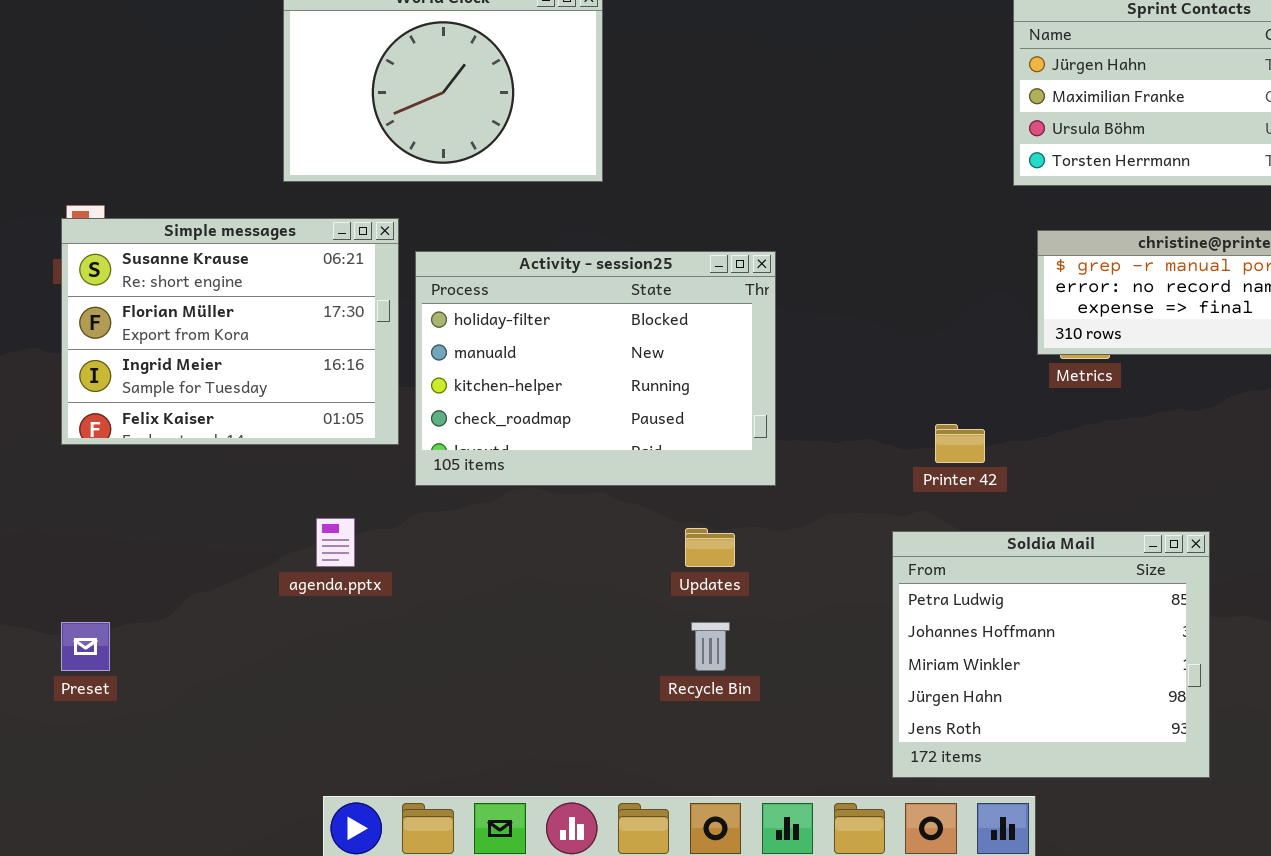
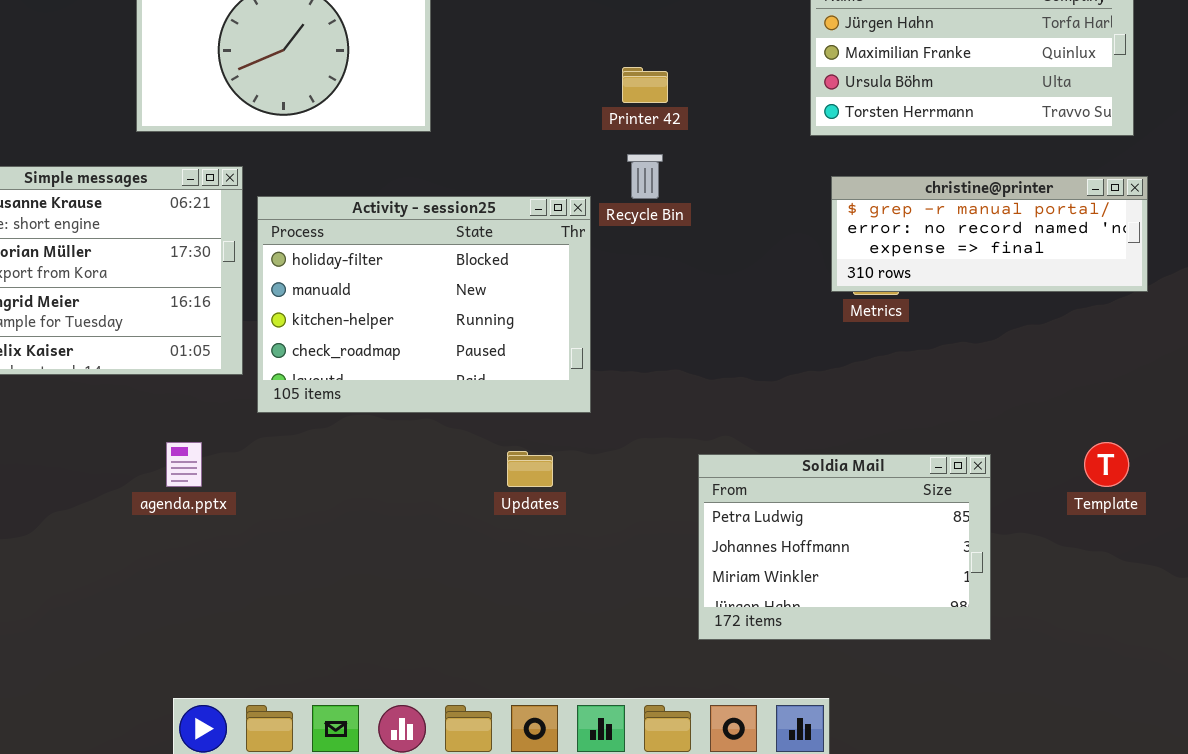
Printer 42: [935,424,985,463] -> [622,67,668,103], moved
Soldia Mail: [892,531,1210,778] -> [698,454,991,640], resized
Recycle Bin: [691,622,730,671] -> [627,154,663,199], moved

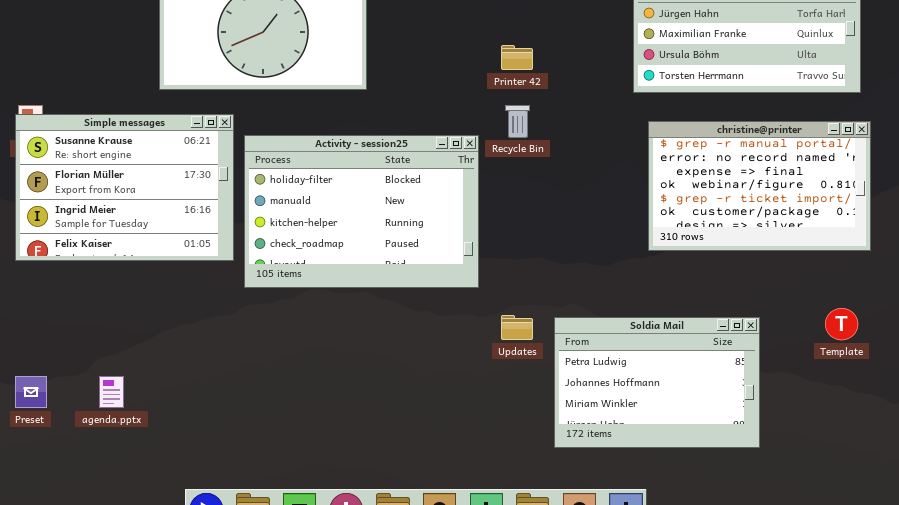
christine@printer: [831,176,1148,292] -> [648,121,871,251], resized
agenda.pptx: [166,442,202,487] -> [99,376,124,408], moved
Updates: [507,451,553,487] -> [501,315,533,340], moved

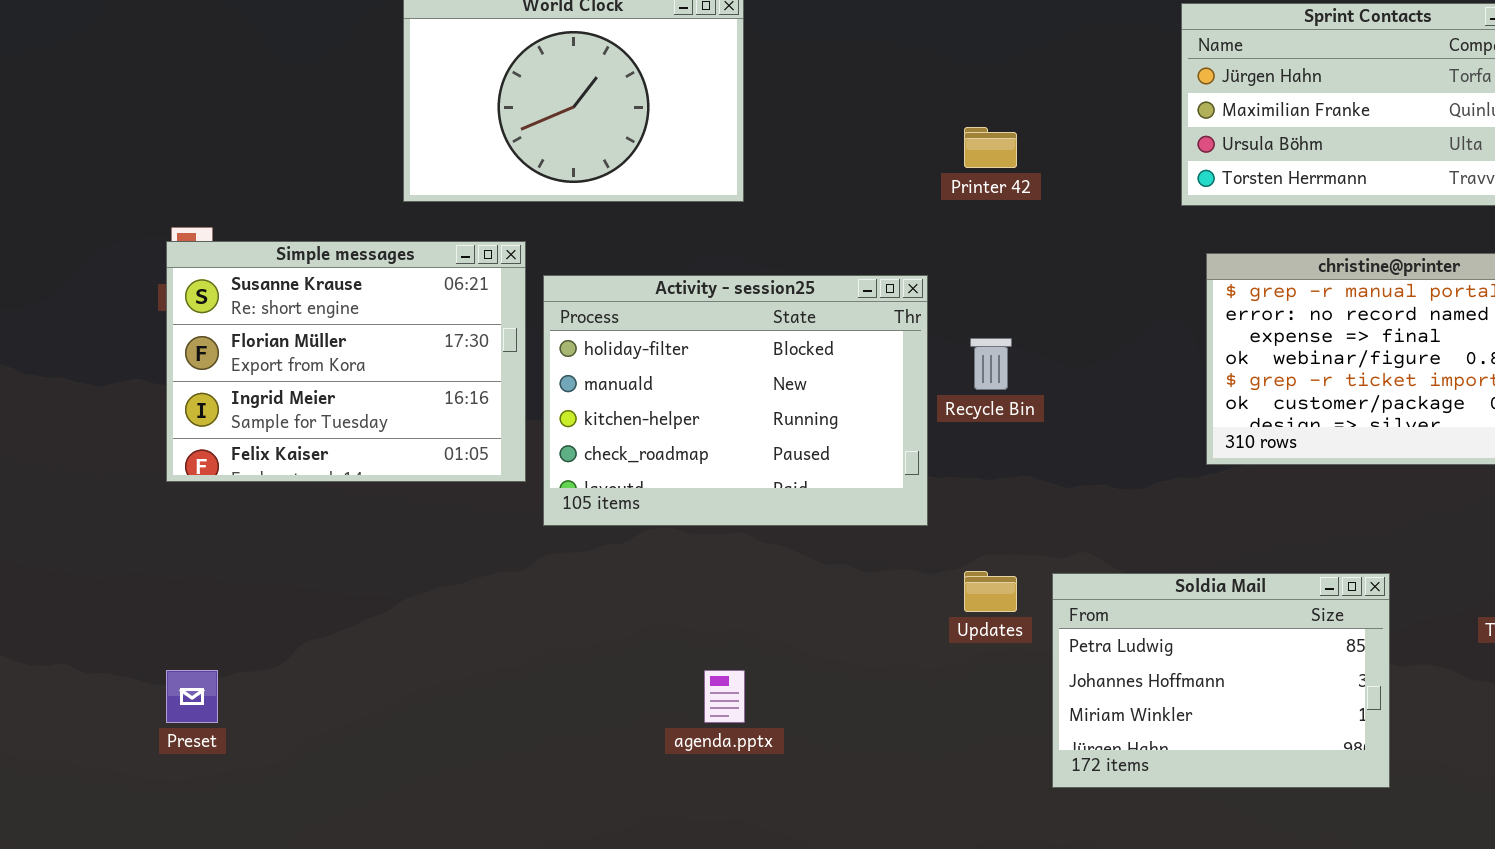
Recycle Bin: [505,105,530,138] -> [970,338,1012,390], moved
agenda.pptx: [99,376,124,408] -> [704,670,745,723], moved

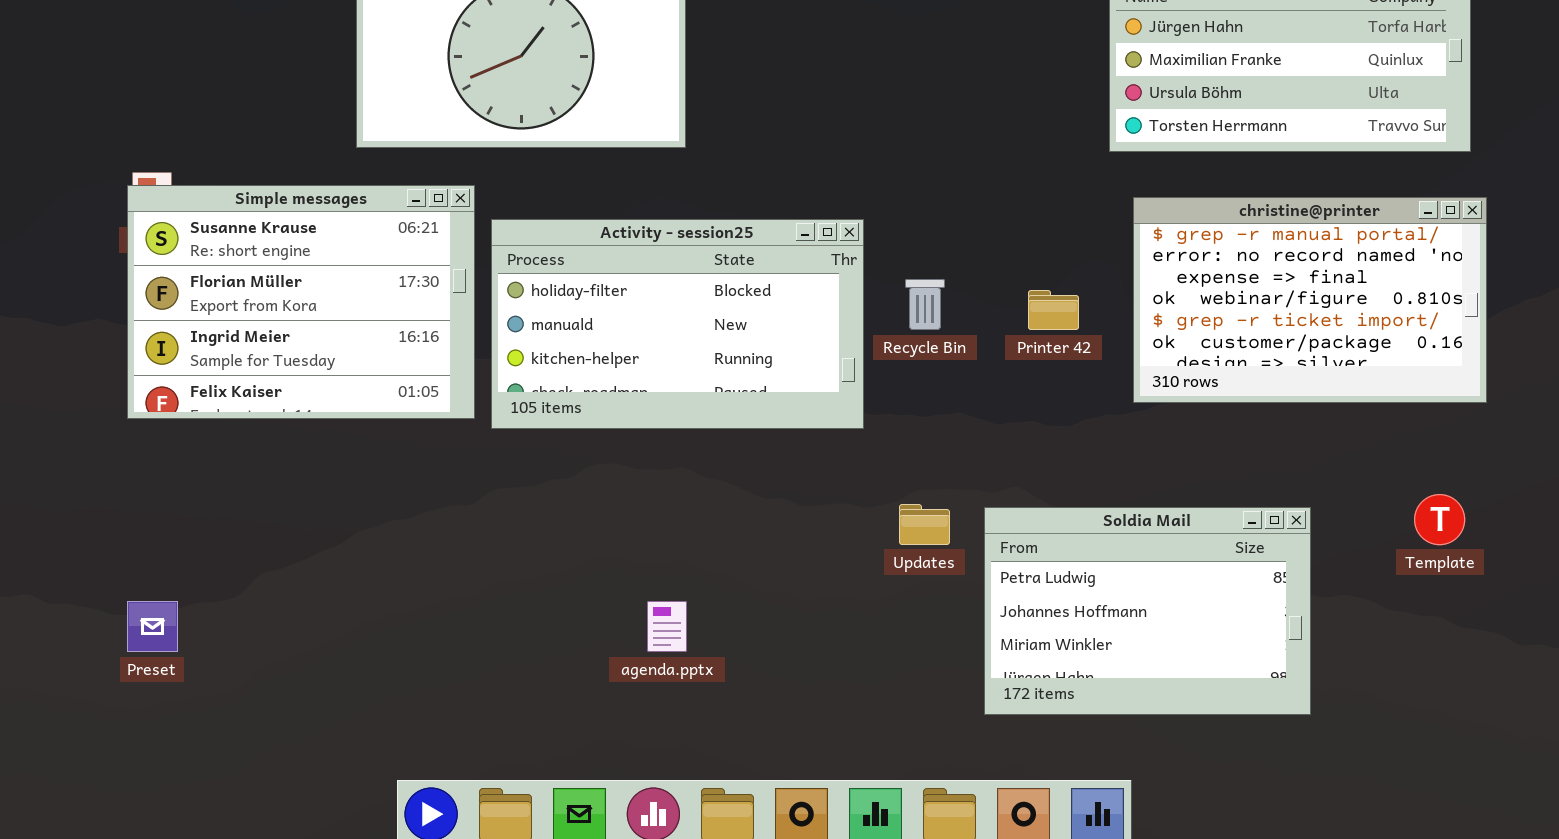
Printer 42: [964,127,1017,168] -> [1028,290,1079,330], moved
Activity - session25: [543,275,928,526] -> [491,219,864,429], resized

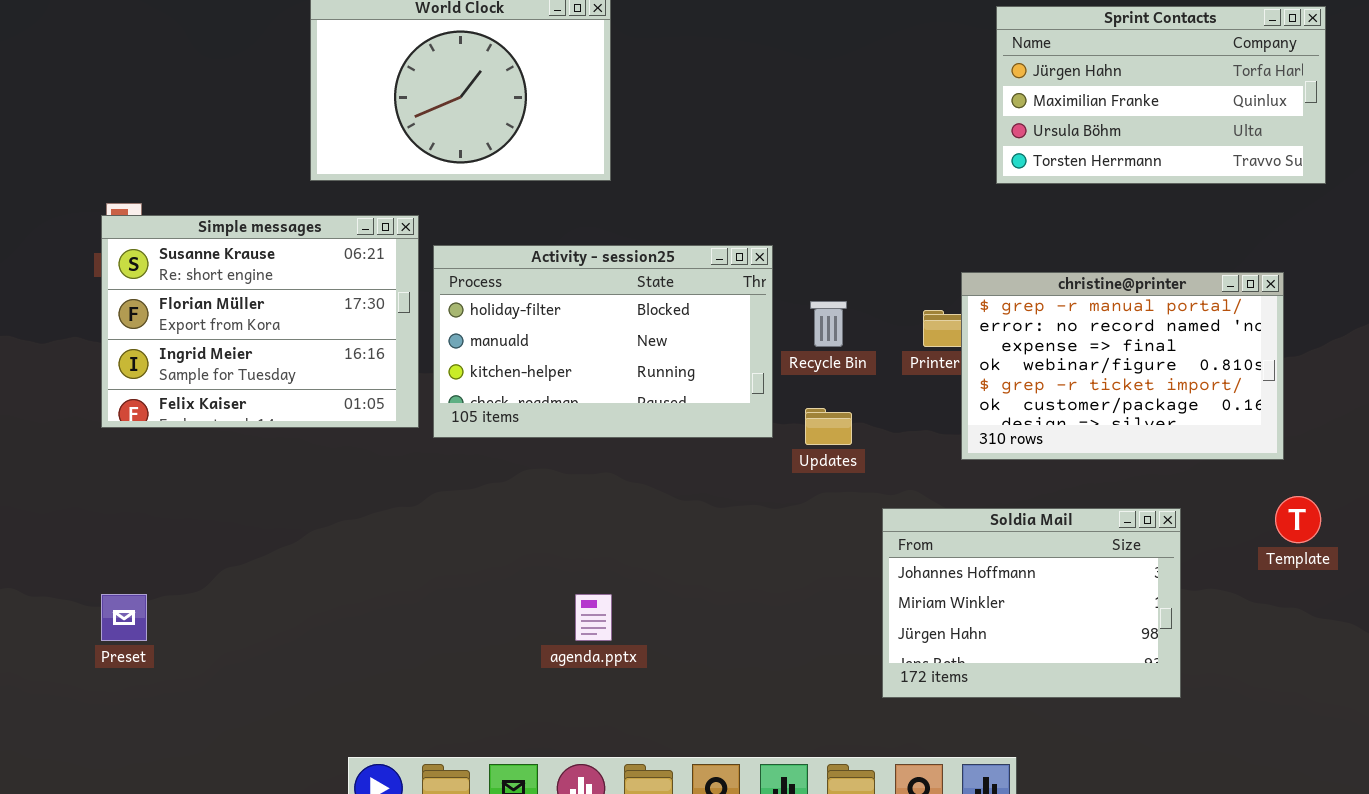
christine@printer: [1133,197,1487,403] -> [961,272,1284,460], moved
Updates: [899,504,950,545] -> [805,408,852,445], moved
Soldia Mail: [984,507,1311,715] -> [882,508,1181,698], scrolled down 1 row

